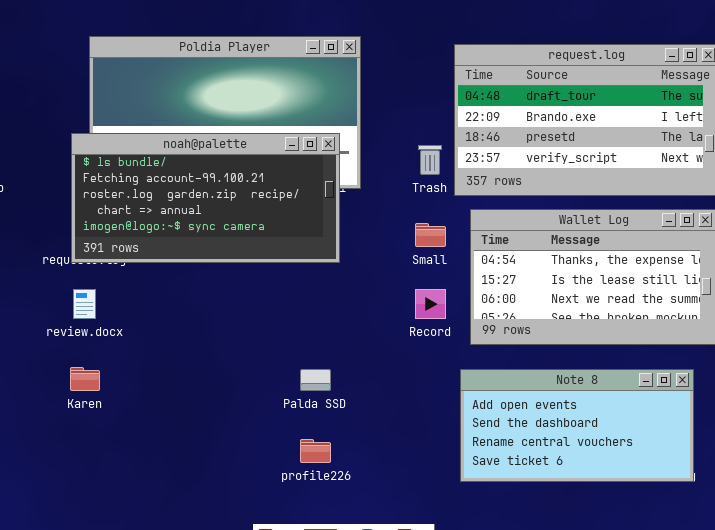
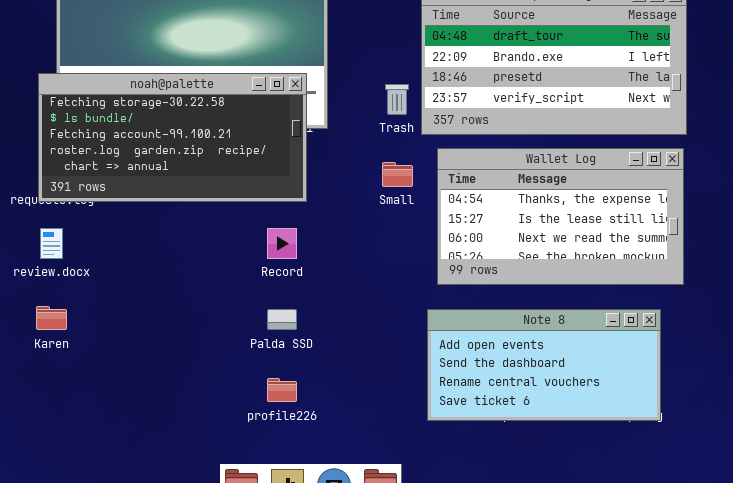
noah@palette: [71,133,340,263] -> [38,73,307,202], scrolled up 1 row
Record: [415,289,446,319] -> [267,228,297,259], moved

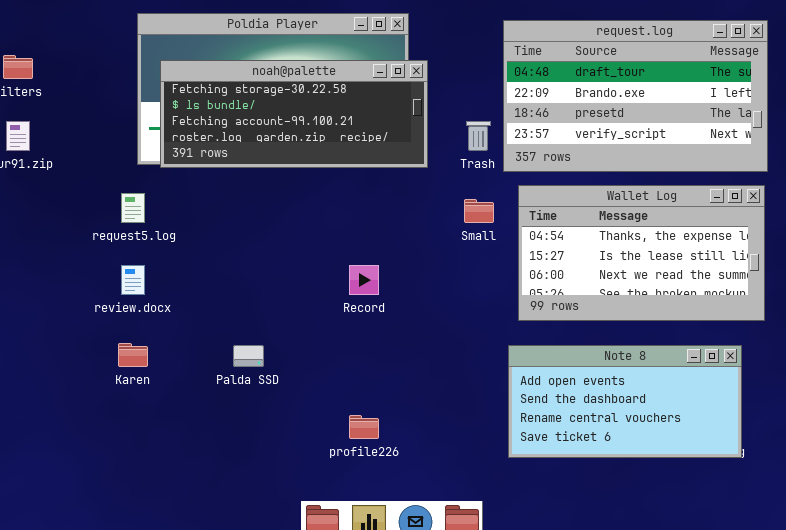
noah@palette: [38,73,307,202] -> [160,60,428,168], moved, resized
Palda SSD: [267,309,297,330] -> [233,345,264,367], moved

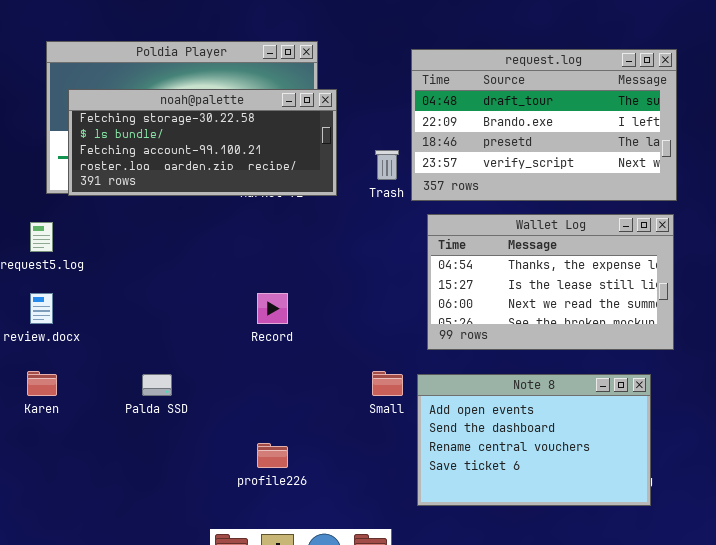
Small: [464,199,494,223] -> [372,371,403,396], moved
Note 8: [508,345,742,458] -> [417,374,651,506], resized

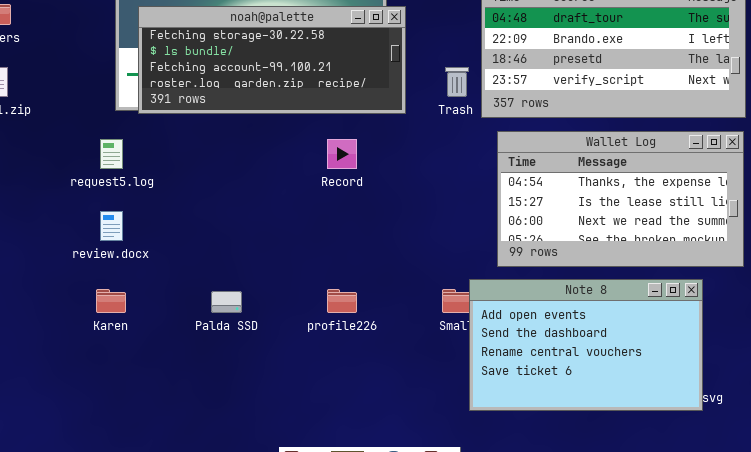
Record: [257,293,288,324] -> [327,139,357,169], moved
Note 8: [417,374,651,506] -> [469,279,703,411], moved
profile226: [257,443,288,468] -> [327,289,357,313], moved

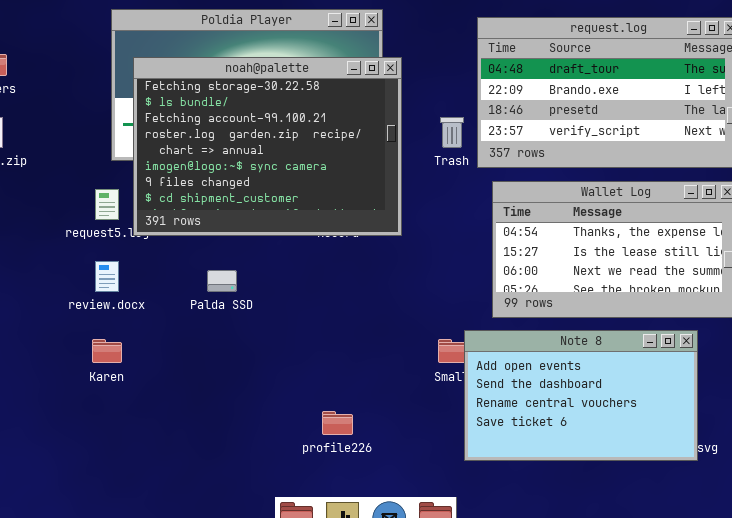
noah@palette: [138,6,406,114] -> [133,57,402,236], resized
profile226: [327,289,357,313] -> [322,411,353,435], moved
Palda SSD: [211,291,242,313] -> [207,270,237,292], moved

